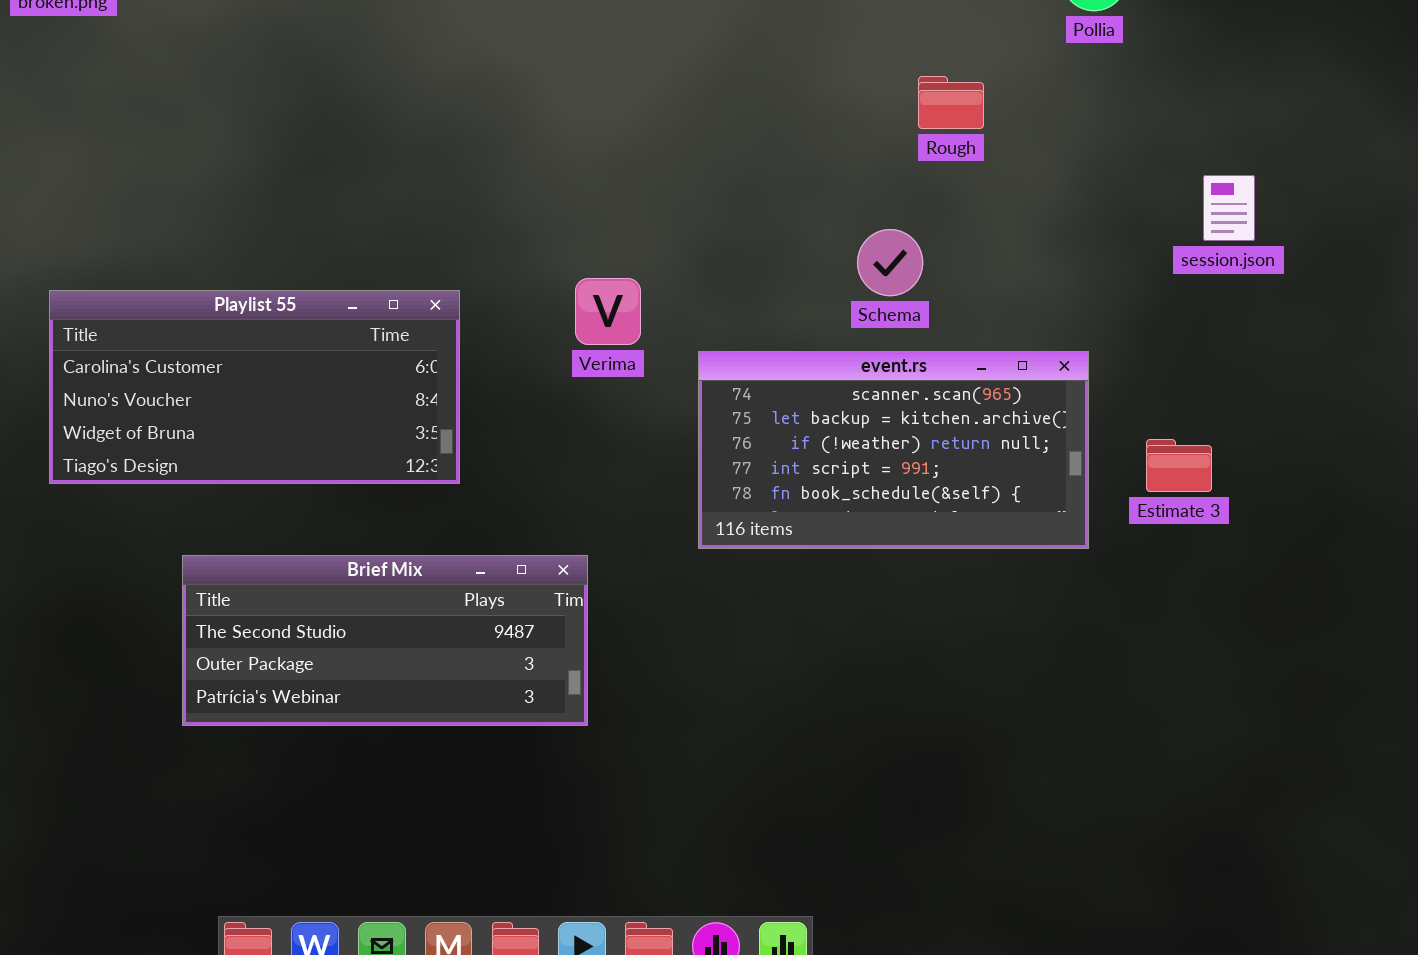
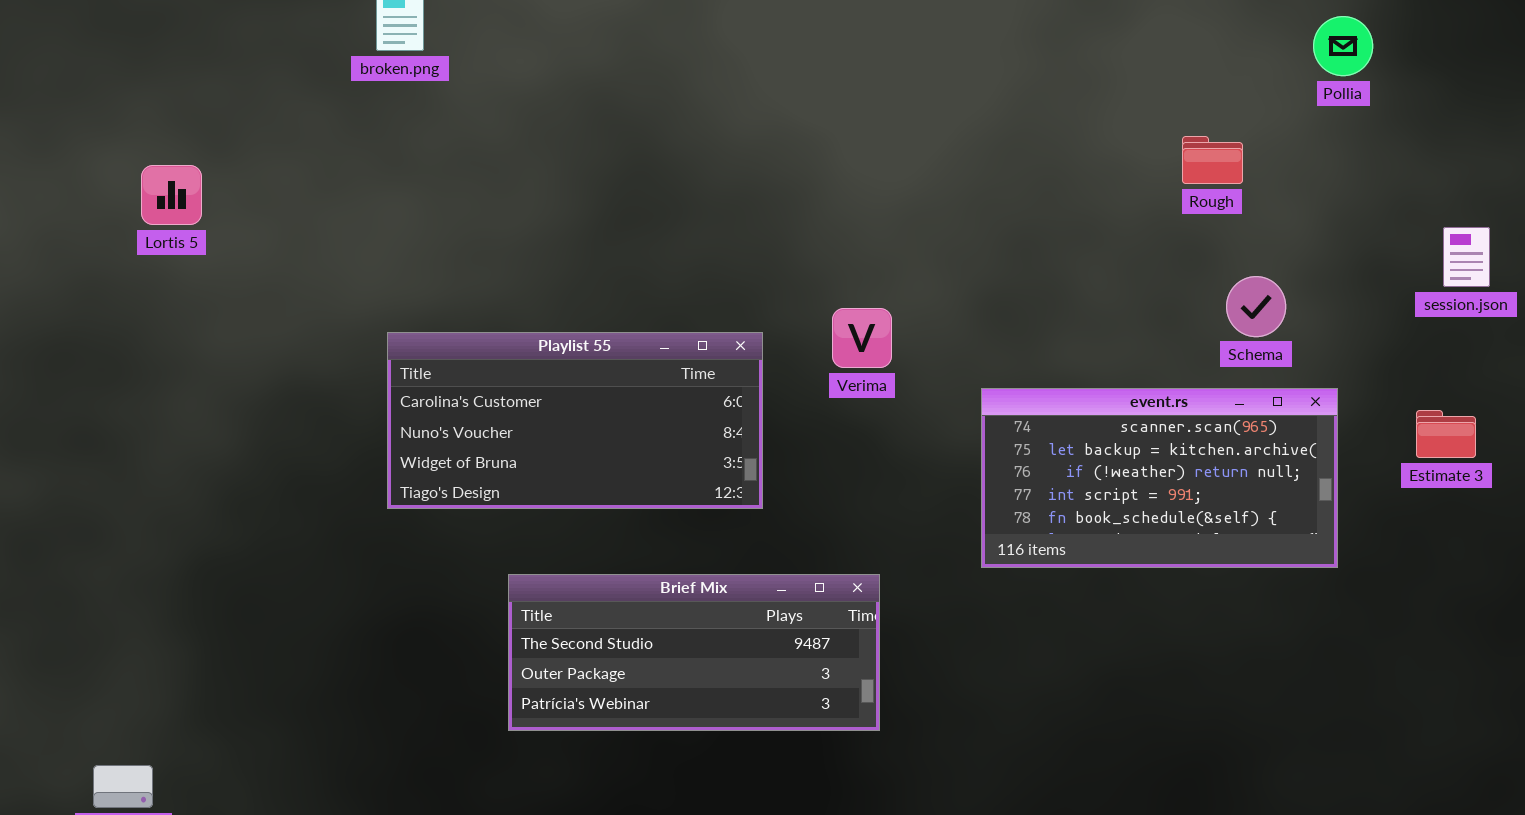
Schema: [857,229,923,296] -> [1226,276,1286,337], moved
Verima: [575,278,641,345] -> [832,308,892,368], moved
Estimate 3: [1146,439,1212,492] -> [1416,410,1476,458], moved

